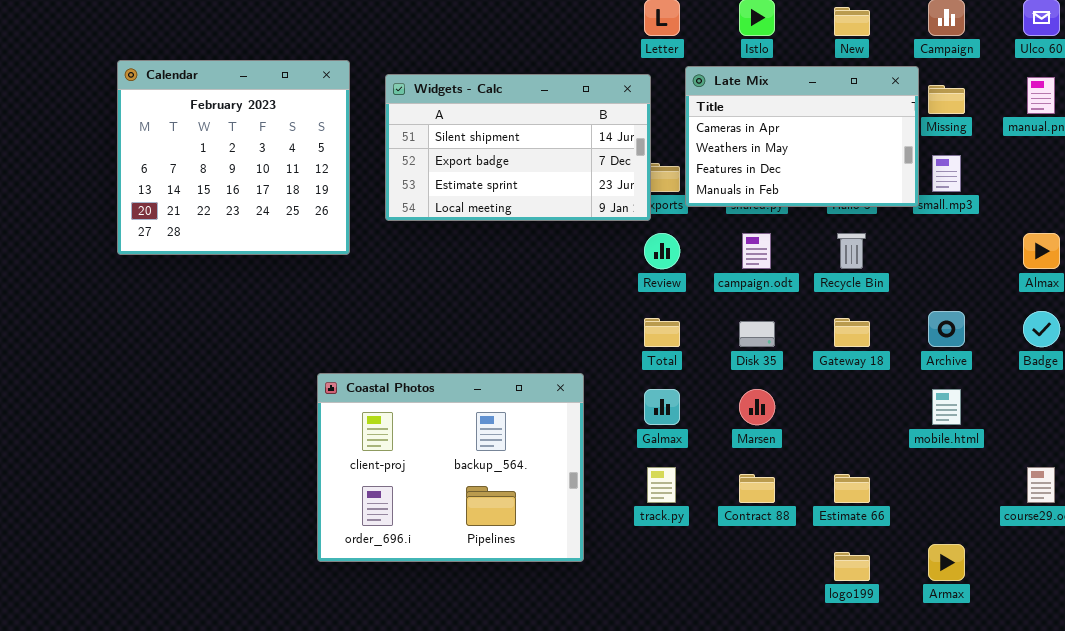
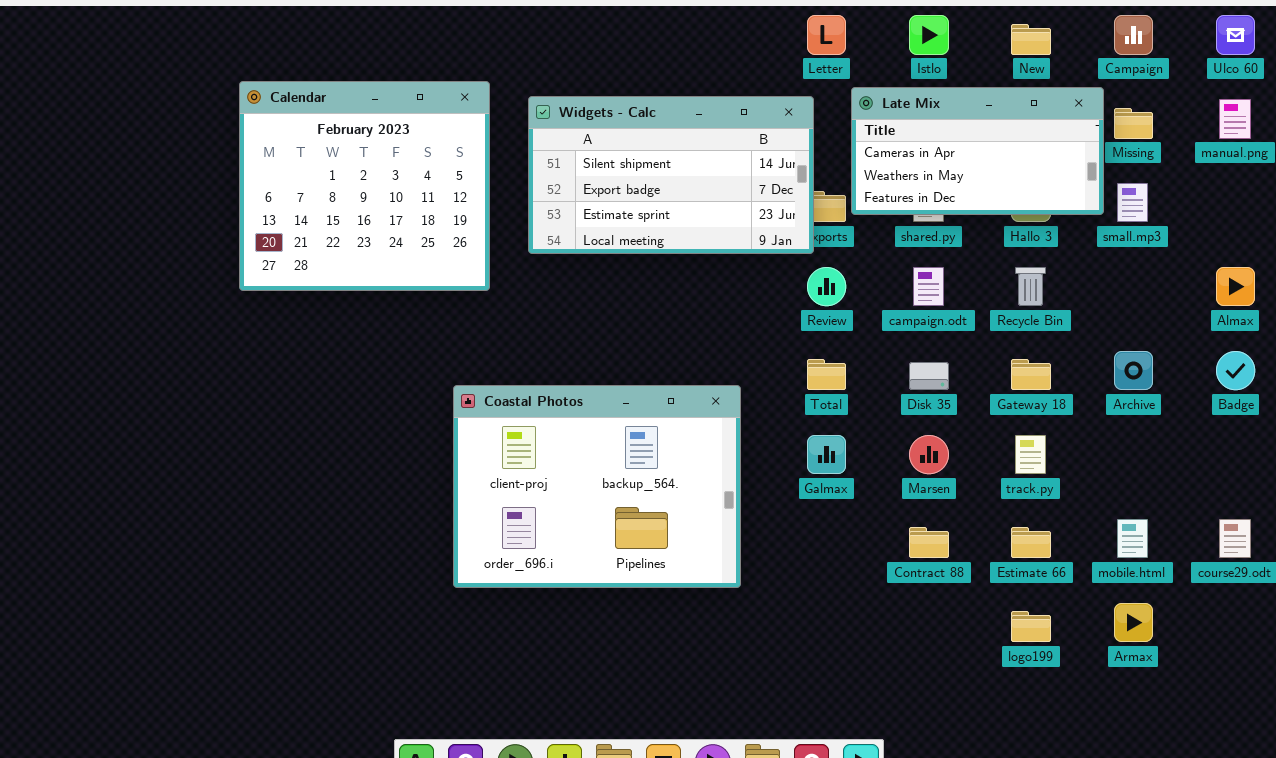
Late Mix: [685,66,919,207] -> [851,87,1104,215], resized
Coastal Photos: [317,373,584,562] -> [453,385,741,588], moved
mobile.html: [932,389,961,425] -> [1117,519,1148,558], moved
track.py: [647,467,676,503] -> [1015,435,1046,474], moved

